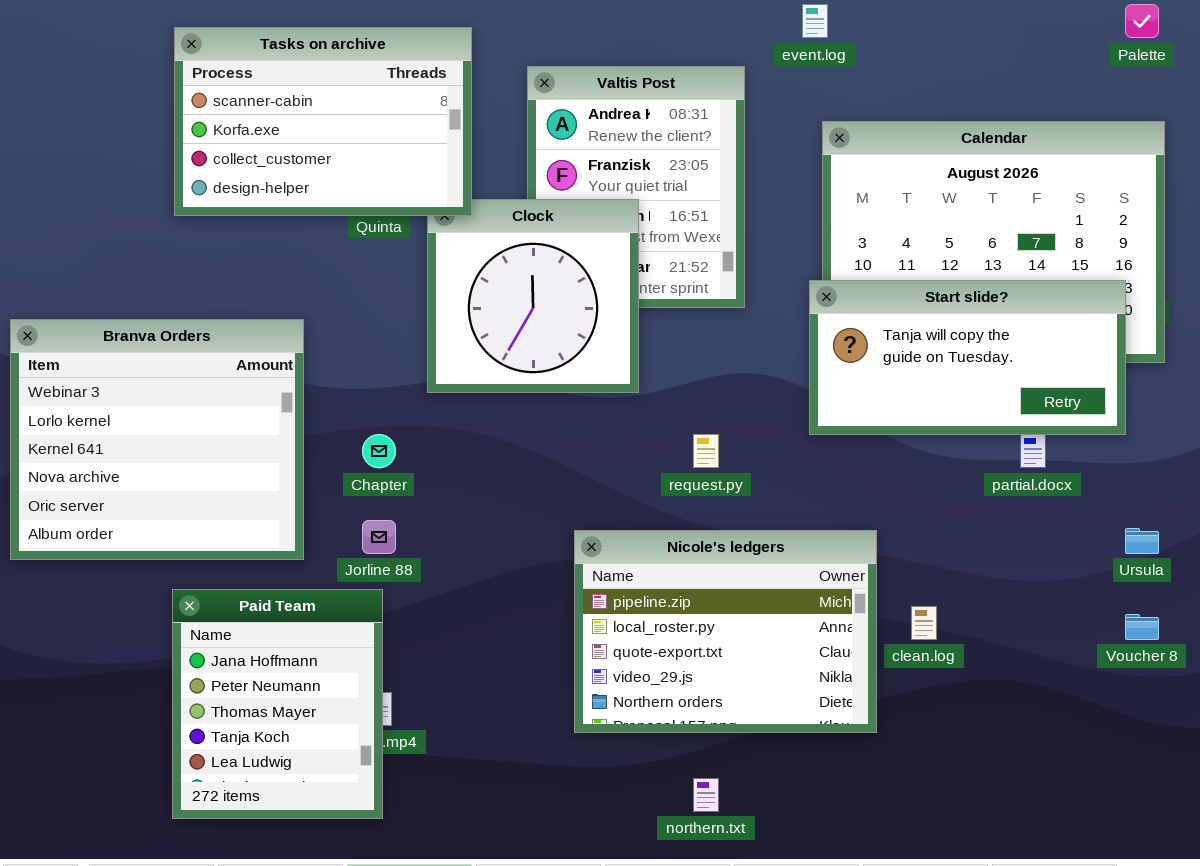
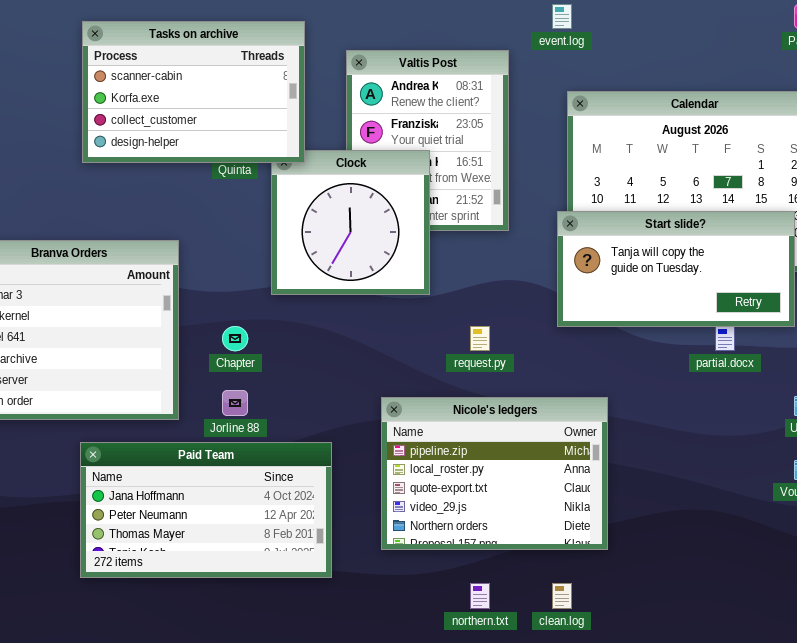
Paid Team: [172,589,383,819] -> [80,442,332,578], resized
clean.log: [911,606,937,640] -> [552,583,572,609], moved

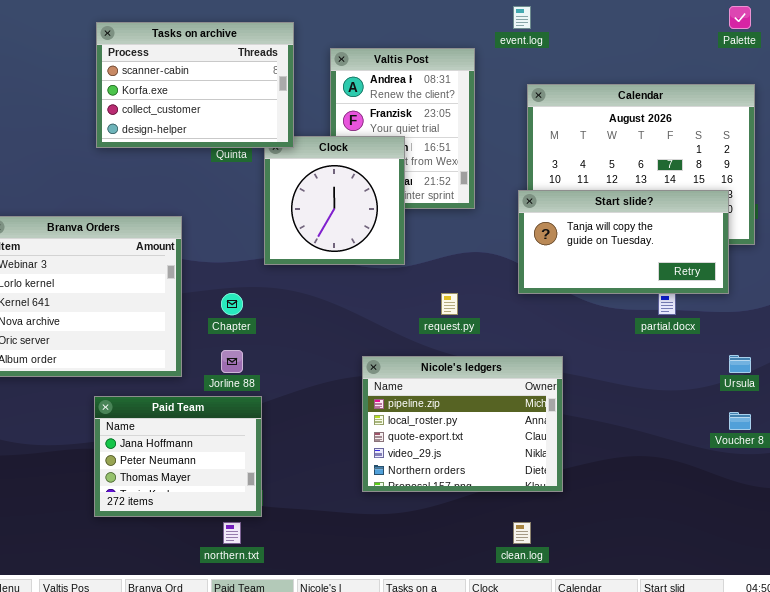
Paid Team: [80,442,332,578] -> [94,396,262,517], resized
northern.txt: [470,583,490,609] -> [223,522,241,544], moved

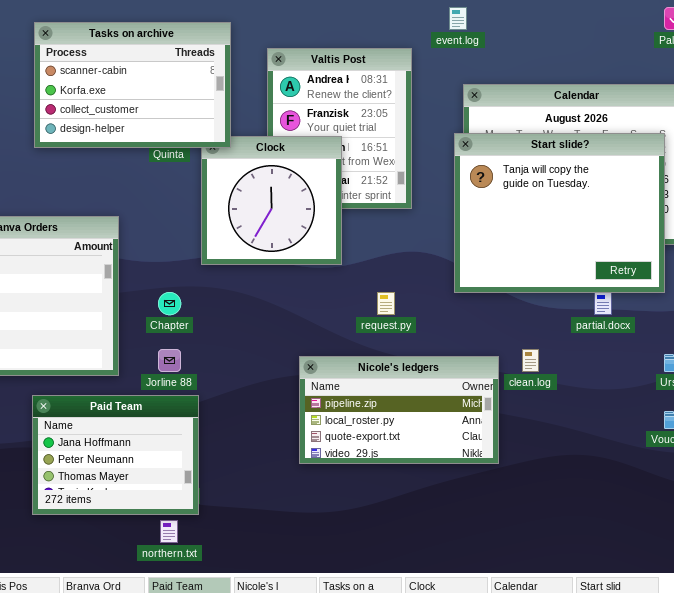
Start slide?: [518,190,729,294] -> [454,133,665,293], resized
Nicole's ledgers: [362,356,563,492] -> [299,356,499,464], resized
clean.log: [513,522,531,544] -> [522,349,539,372], moved

